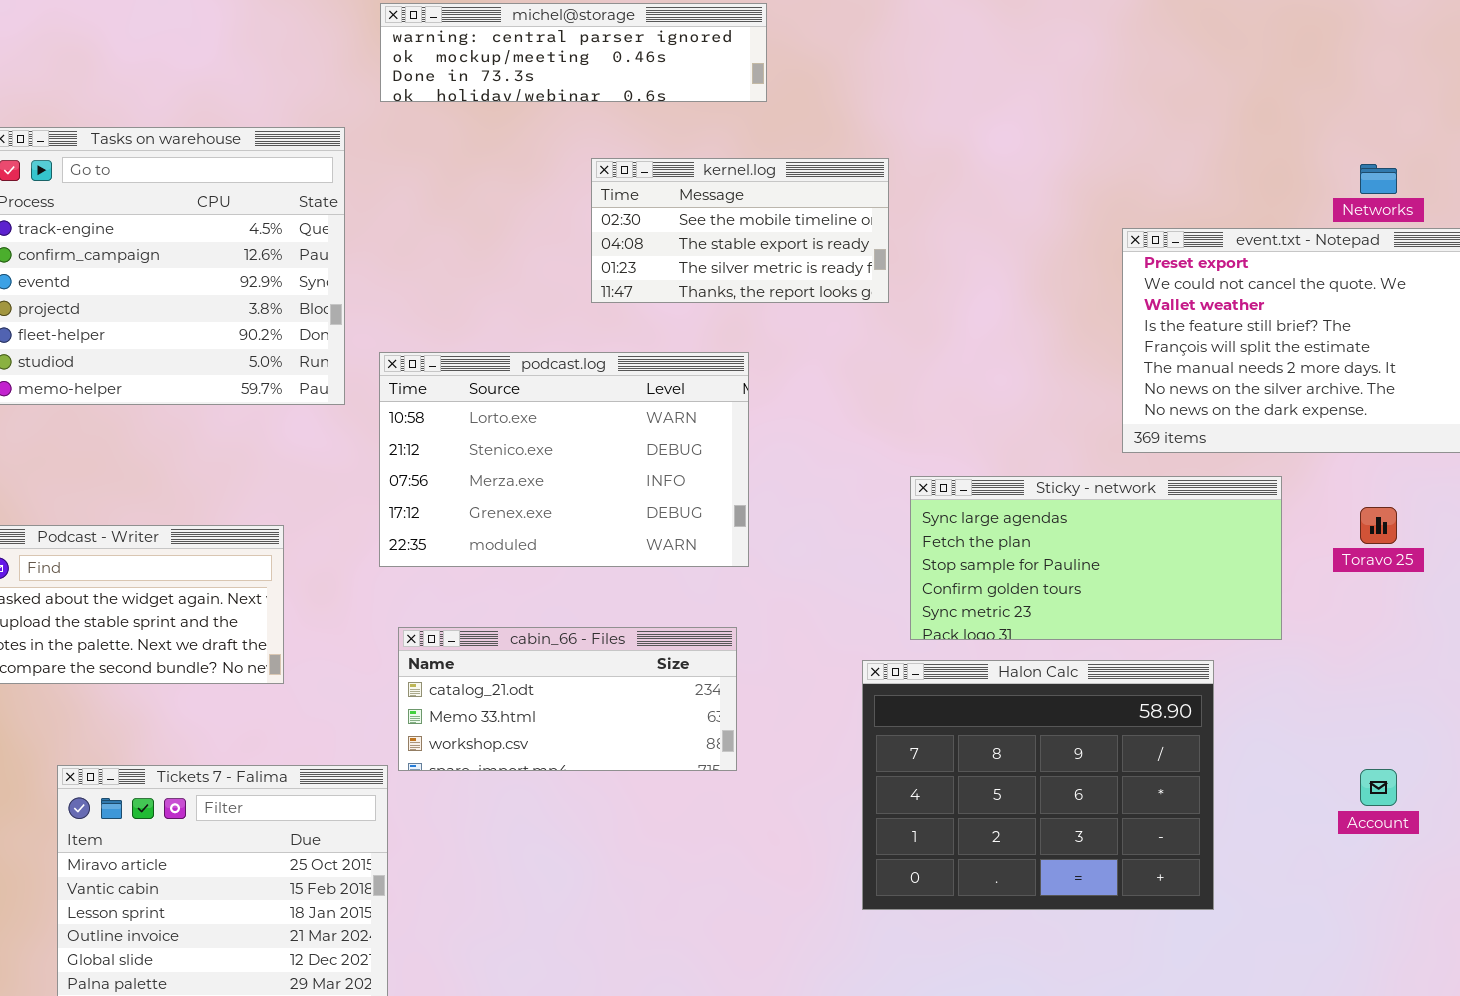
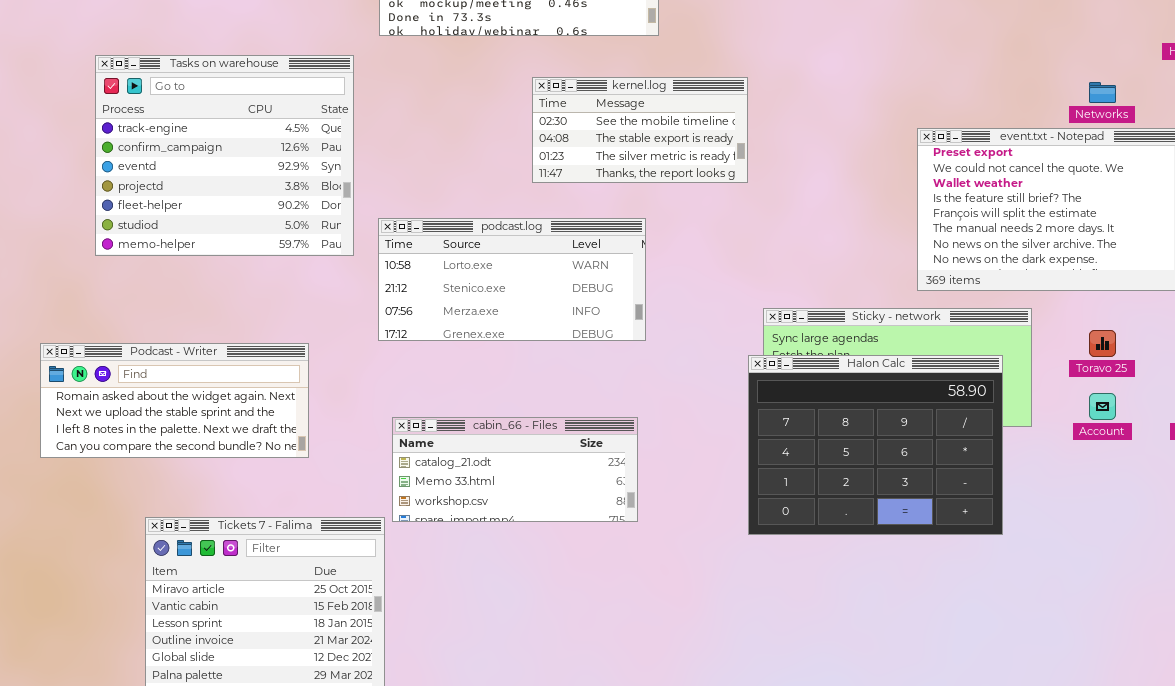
podcast.log: [379,352,749,567] -> [378,218,646,341], resized
Halon Calc: [862,660,1214,910] -> [748,355,1003,535], moved
Account: [1360,769,1397,806] -> [1089,393,1116,420], moved

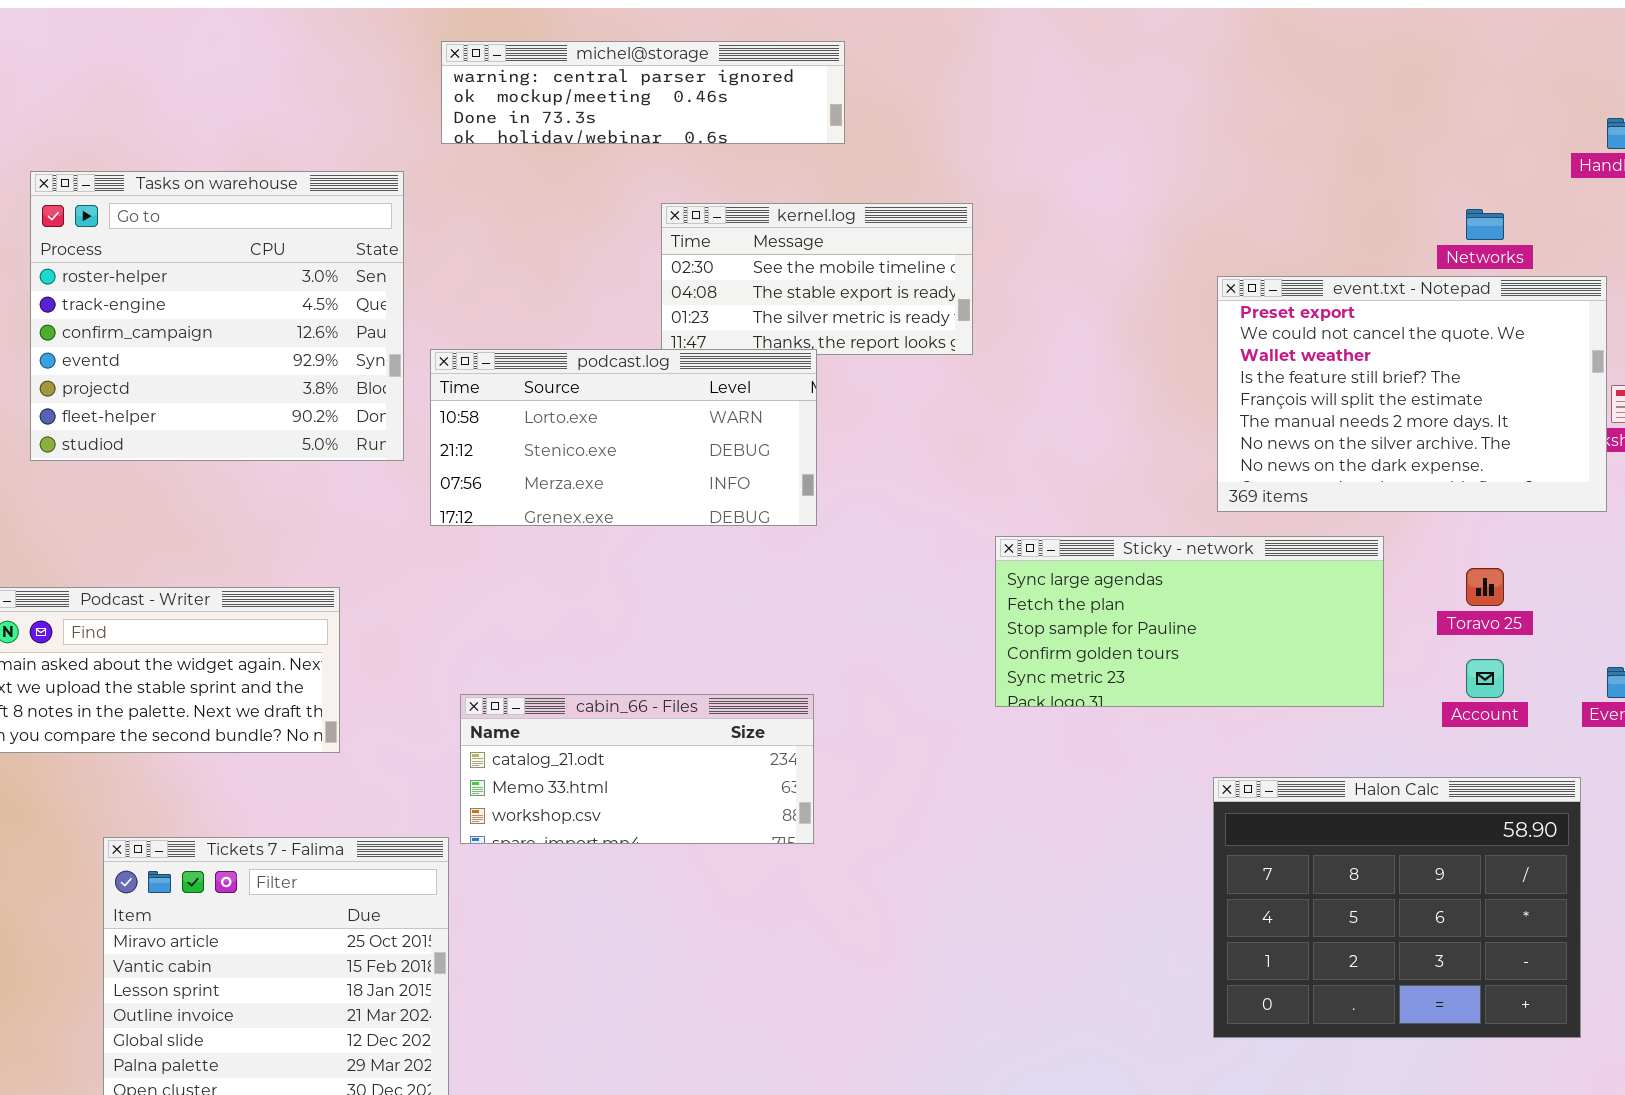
Tasks on warehouse: [95,55,354,256] -> [30,171,404,461], scrolled up 1 row
podcast.log: [378,218,646,341] -> [430,349,817,526], moved
Halon Calc: [748,355,1003,535] -> [1213,777,1581,1038], moved

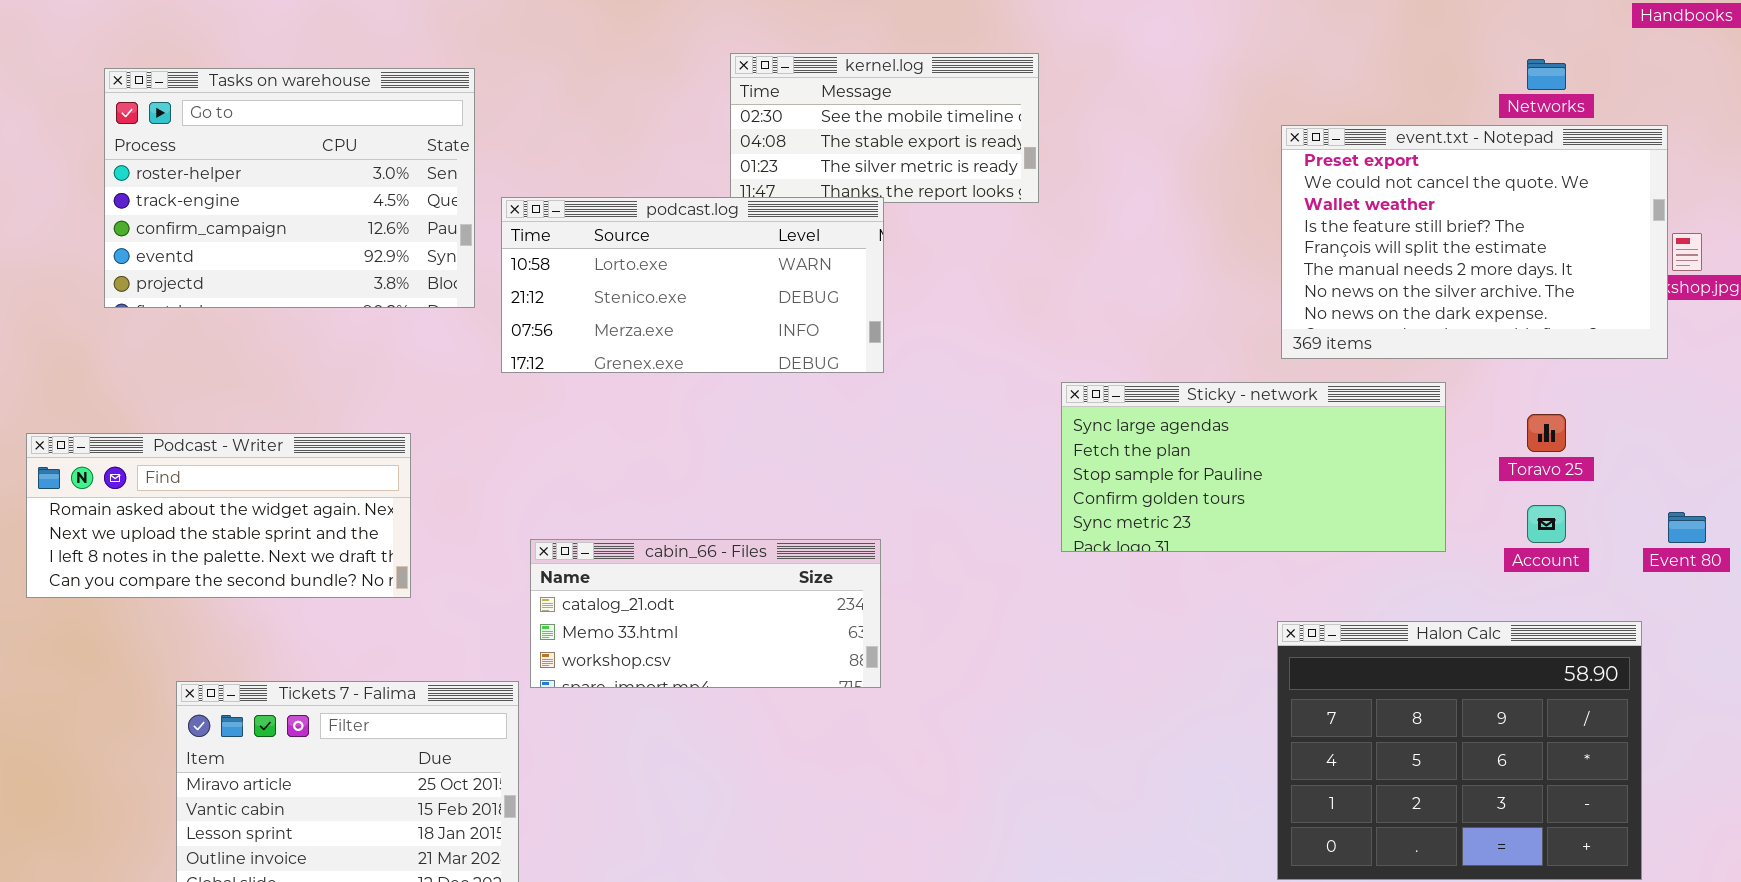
Tasks on warehouse: [30,171,404,461] -> [104,68,475,308], resized

